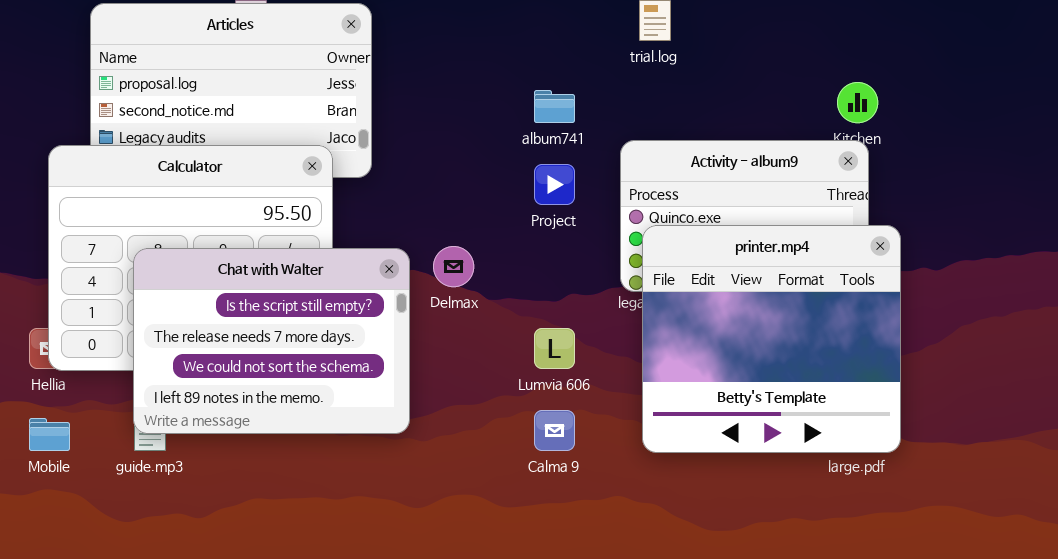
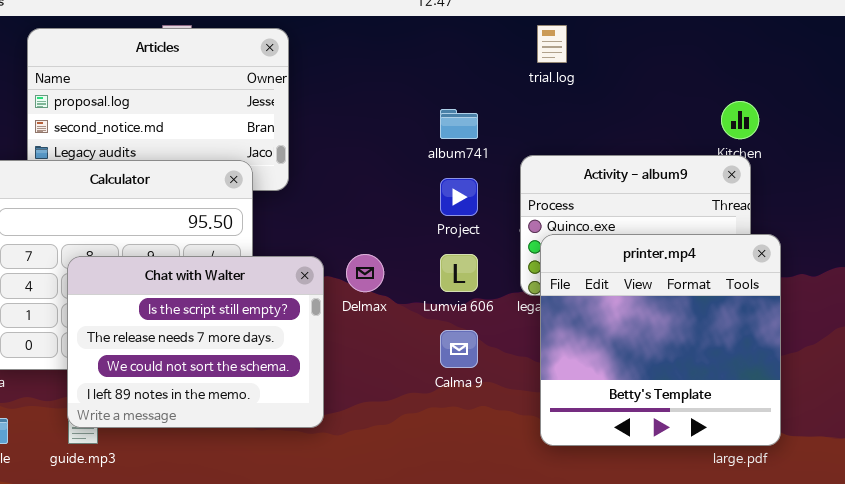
Lumvia 606: [534,328,575,369] -> [440,254,478,292], moved
Calma 9: [534,410,575,451] -> [440,330,478,368], moved

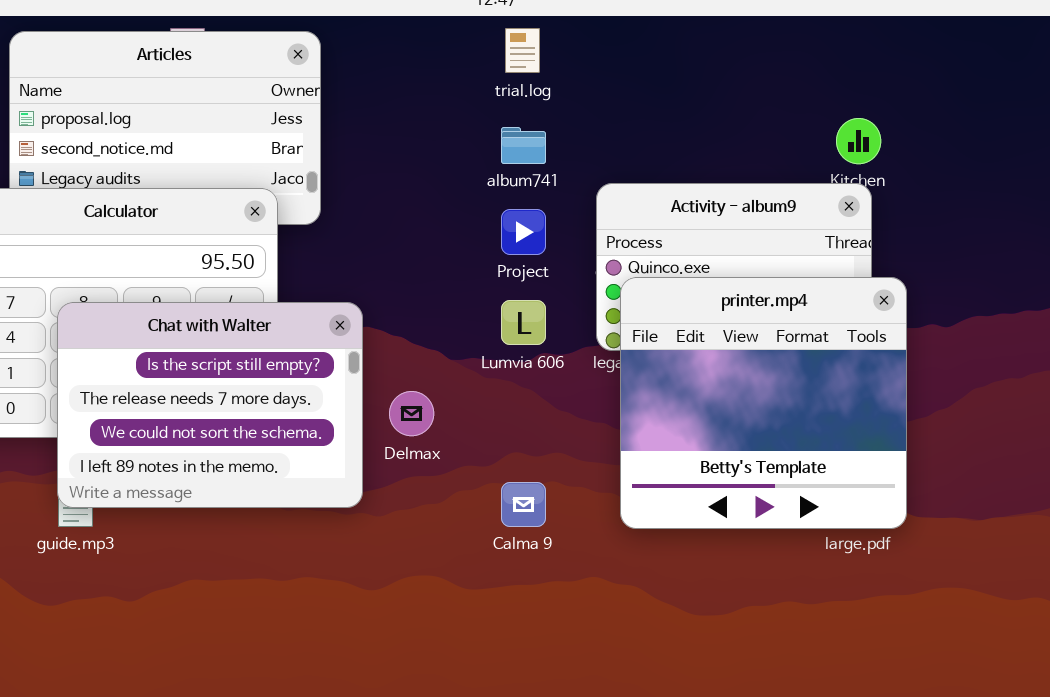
trial.log: [537,25,567,63] -> [505,28,540,73], moved
Delmax: [346,254,384,292] -> [389,391,434,436], moved
Calma 9: [440,330,478,368] -> [501,482,546,527], moved

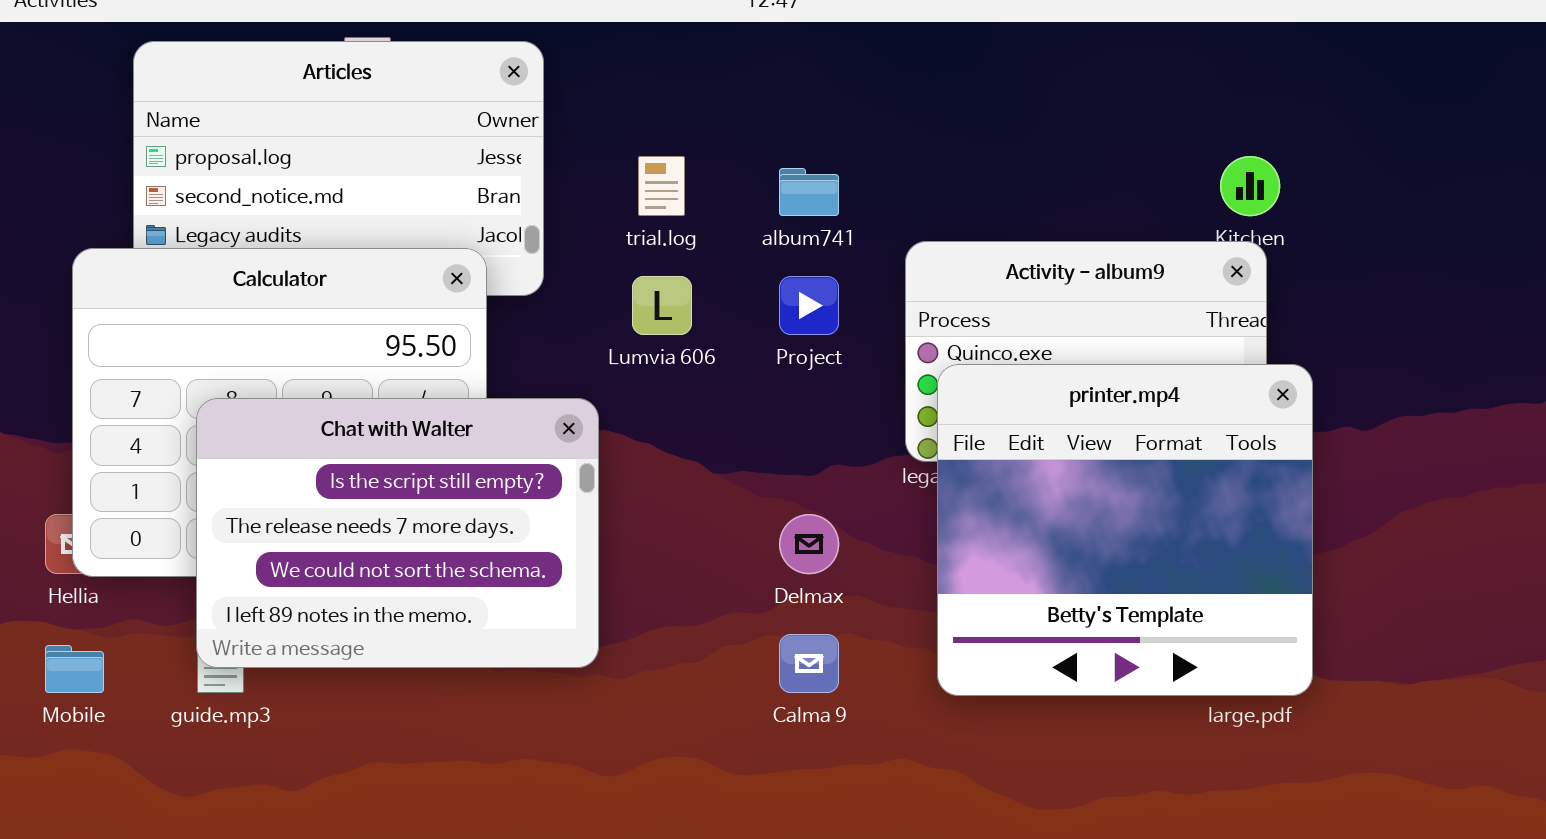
trial.log: [505,28,540,73] -> [638,156,685,216], moved
Lumvia 606: [501,300,546,345] -> [632,276,692,335], moved
Delmax: [389,391,434,436] -> [779,514,839,574], moved

